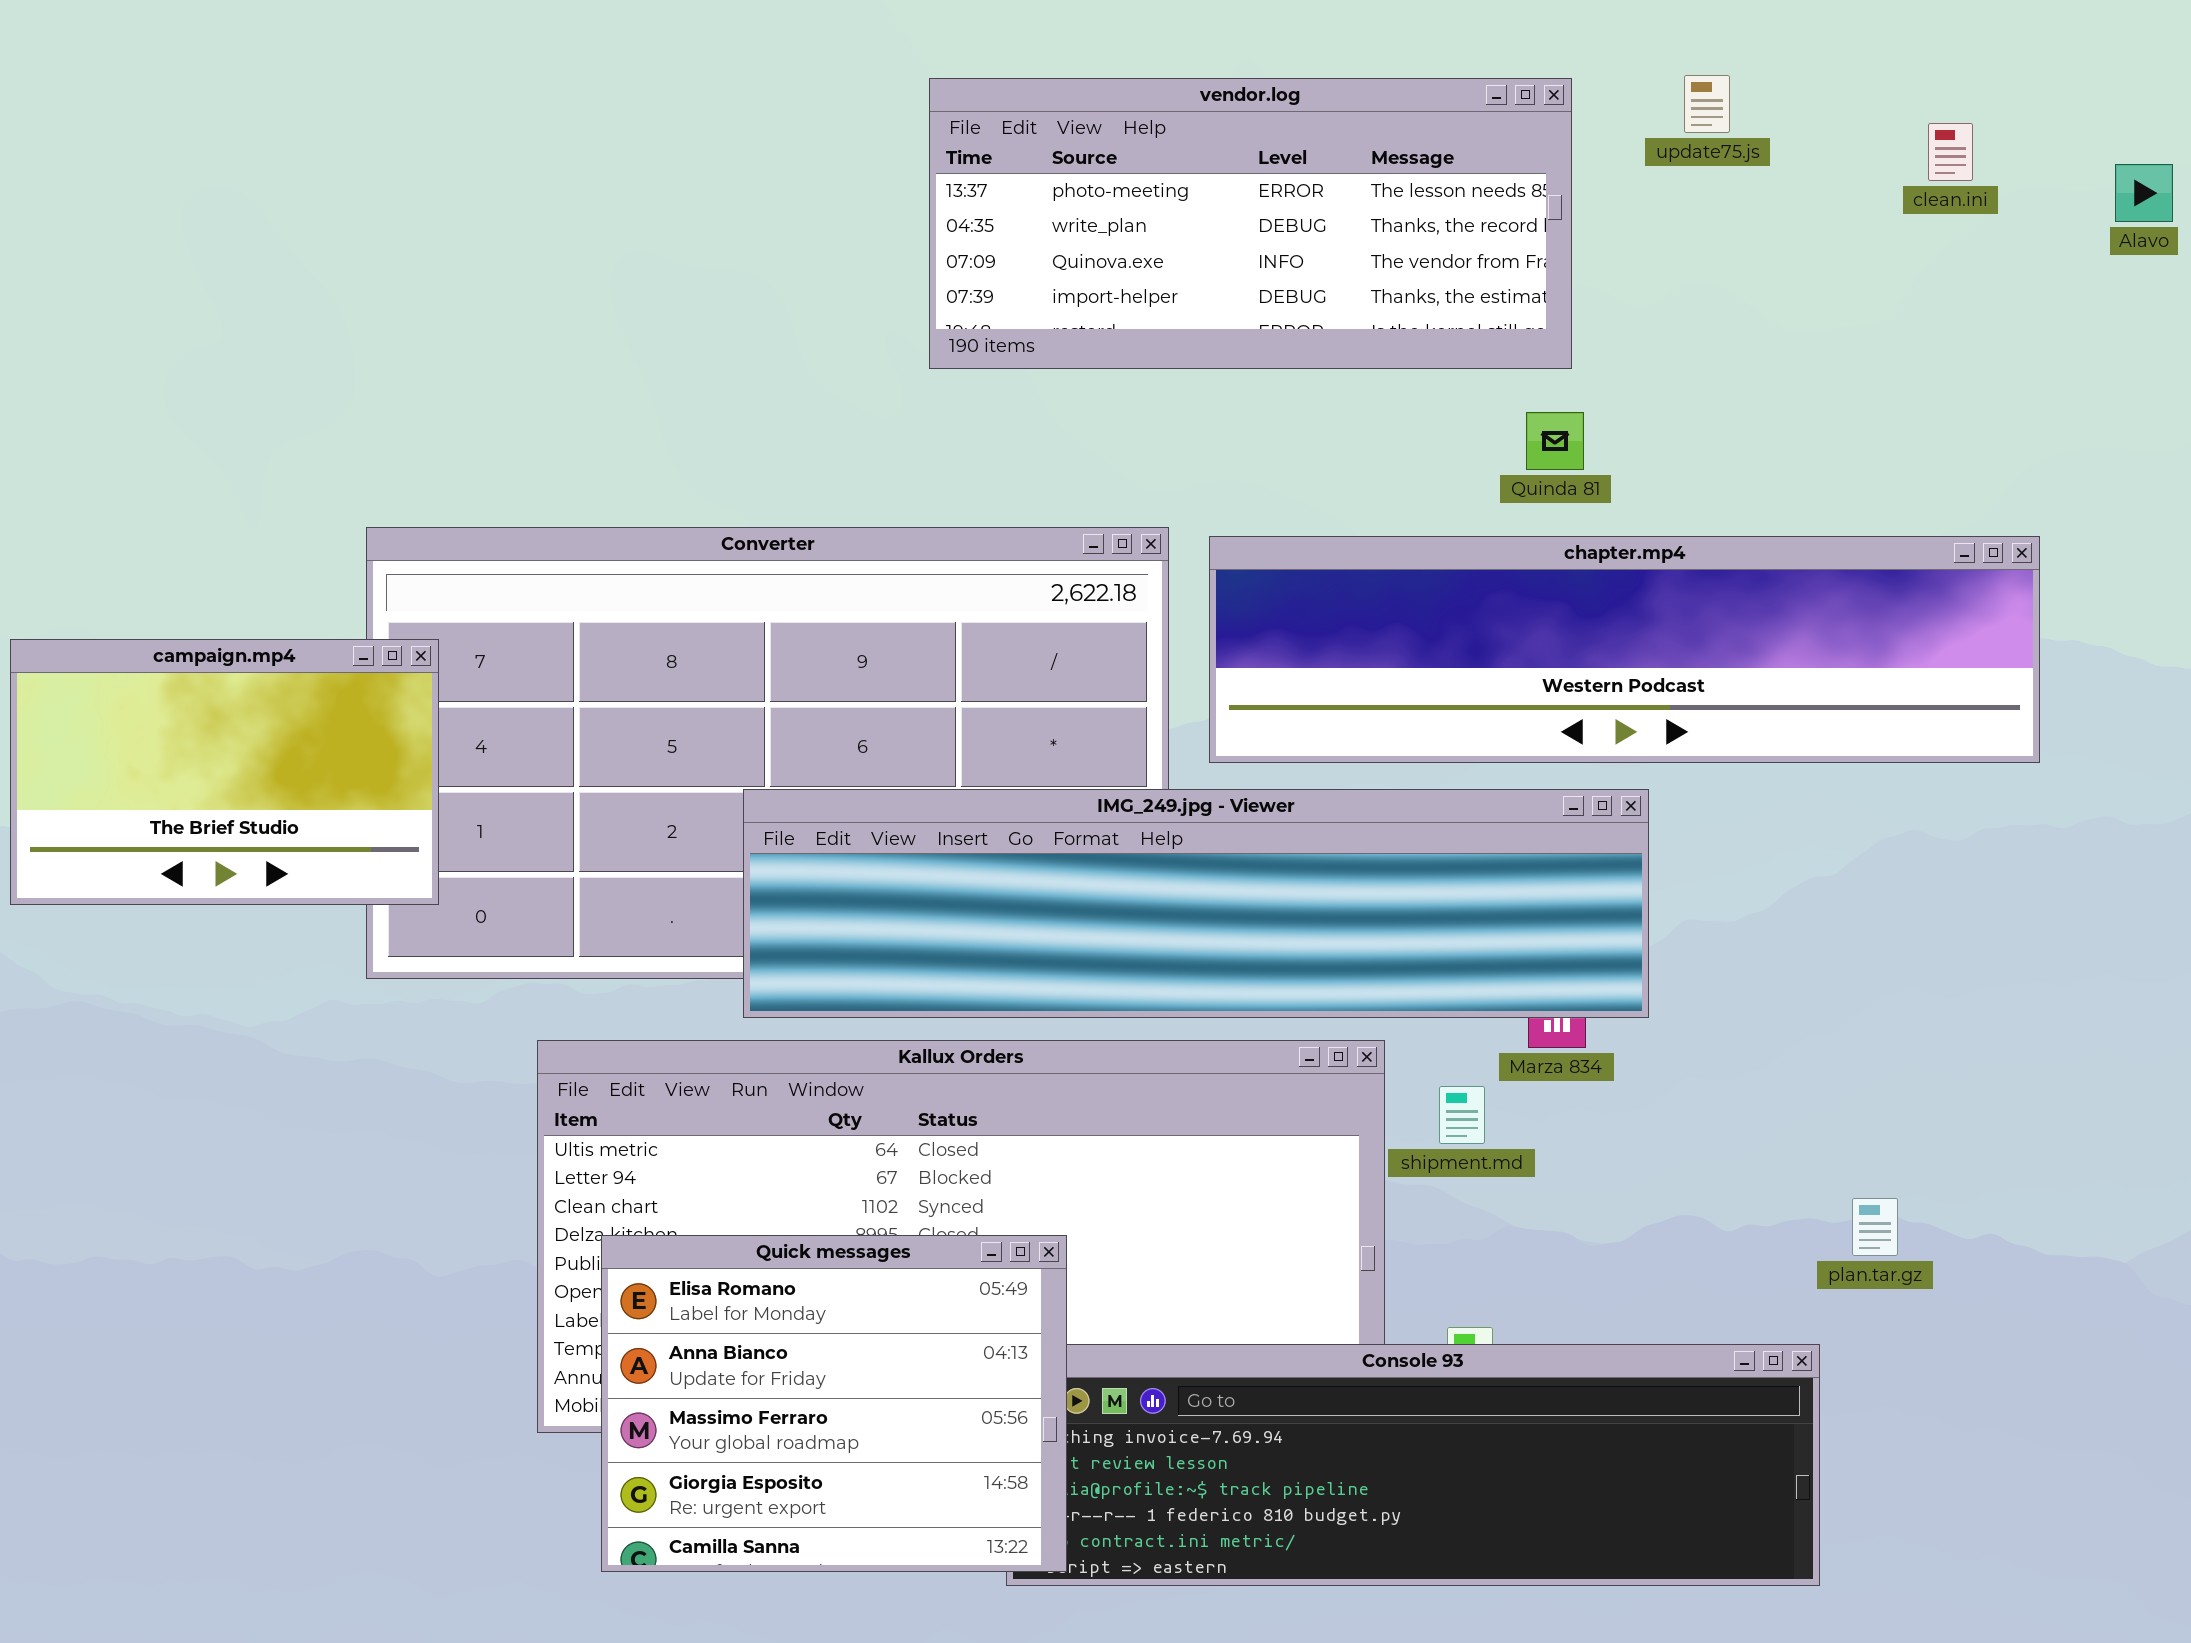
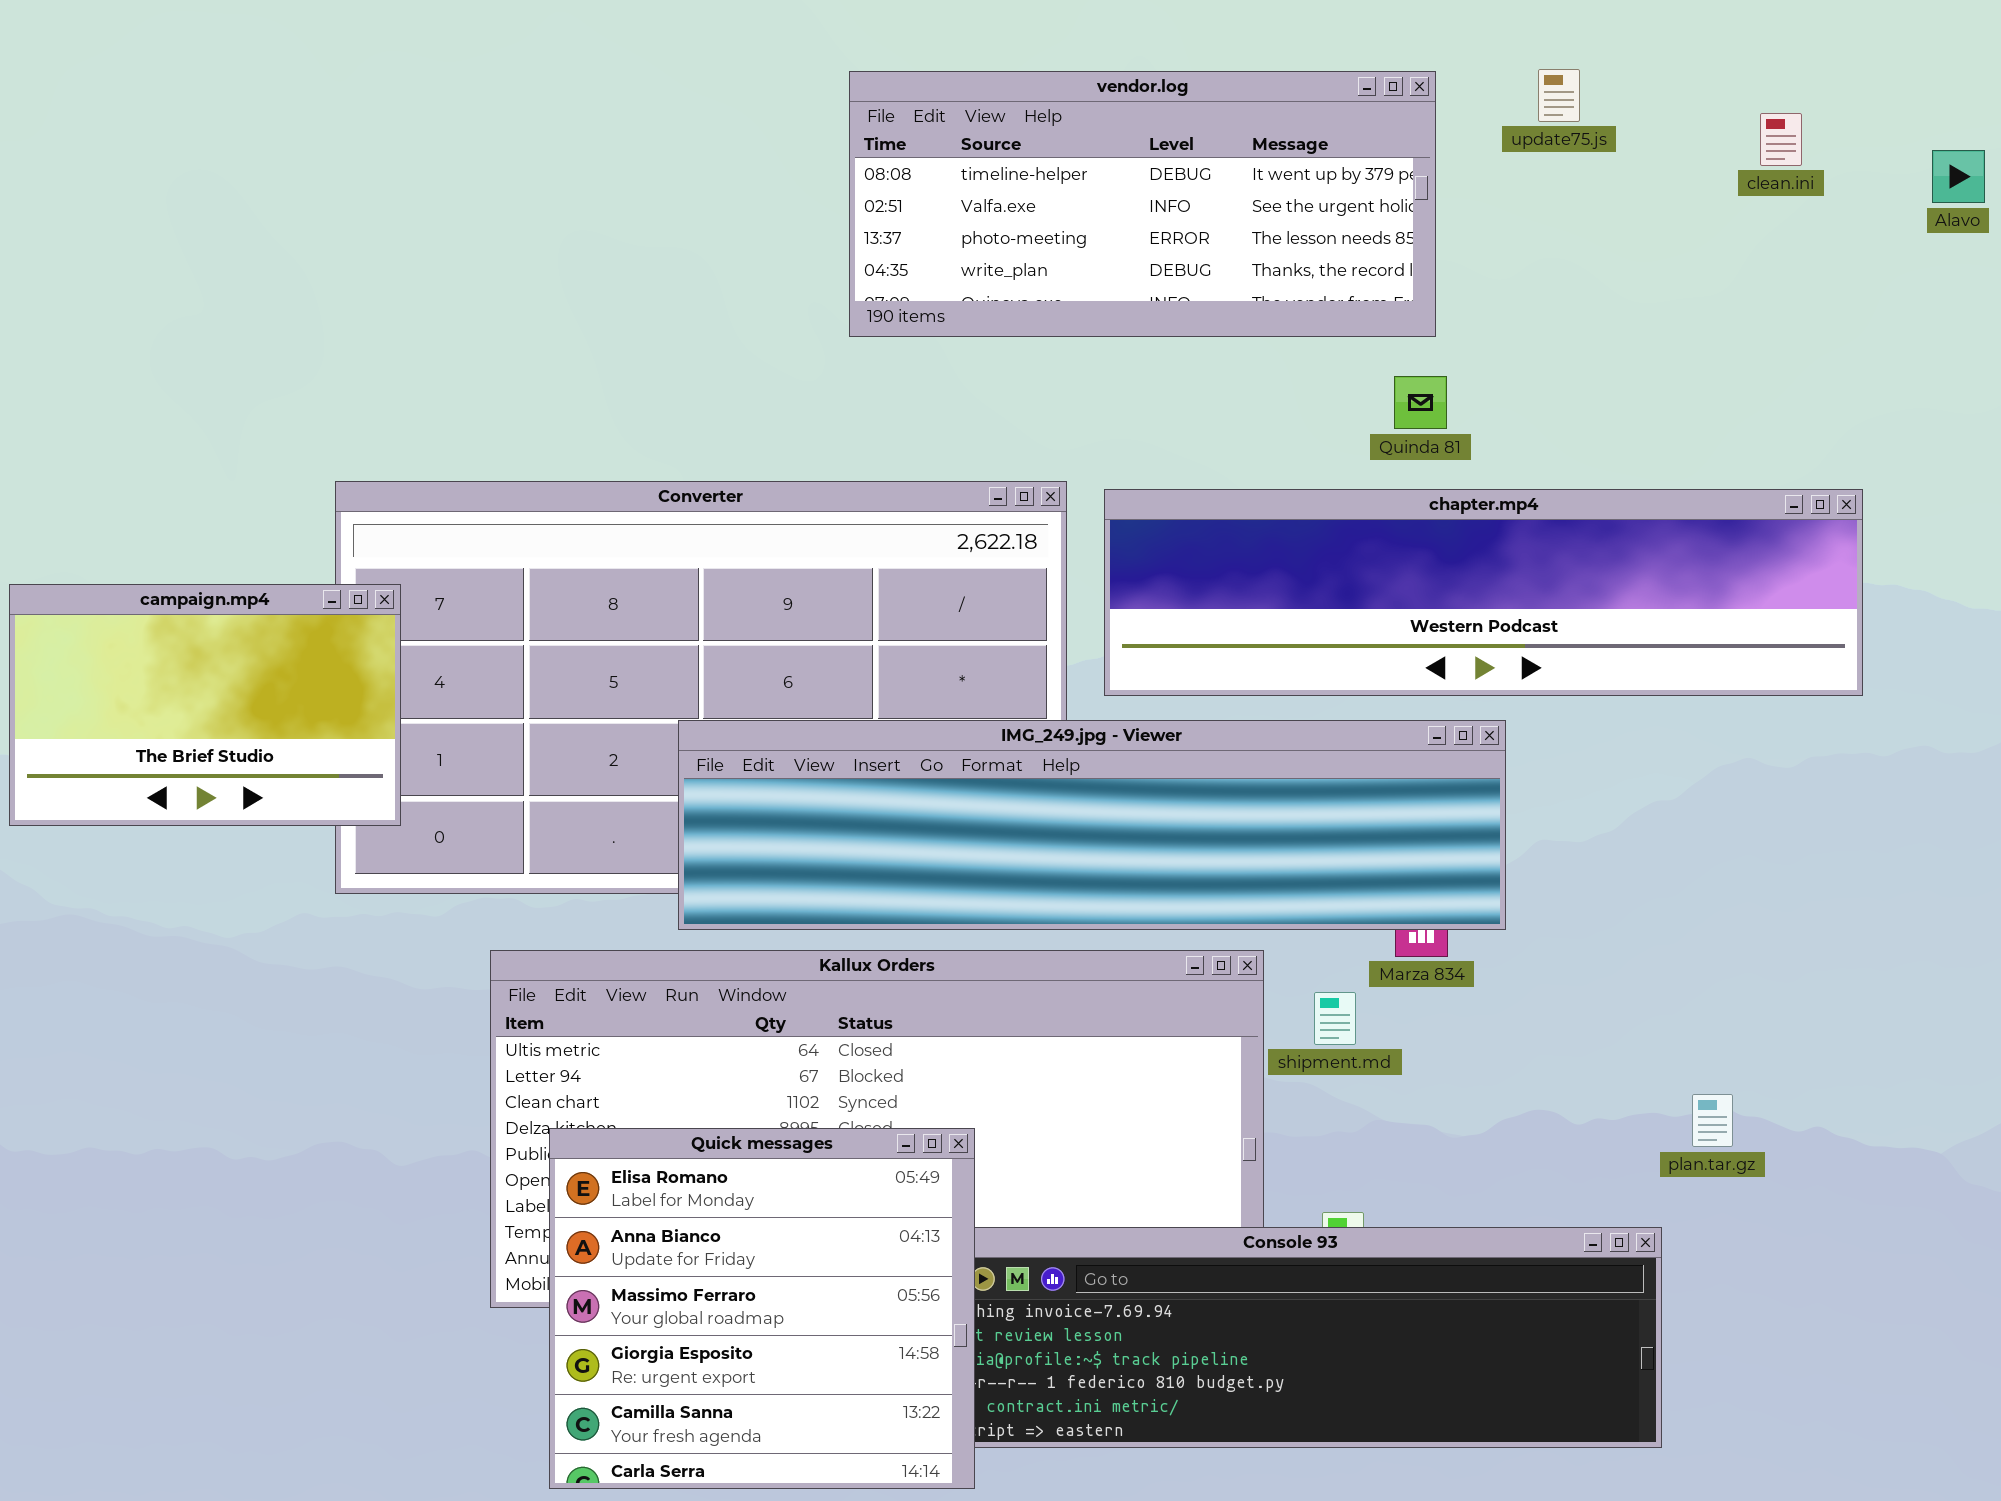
vendor.log: [929,78,1572,369] -> [849,71,1436,337], scrolled up 2 rows
Quick messages: [601,1235,1067,1572] -> [549,1128,975,1489], resized

